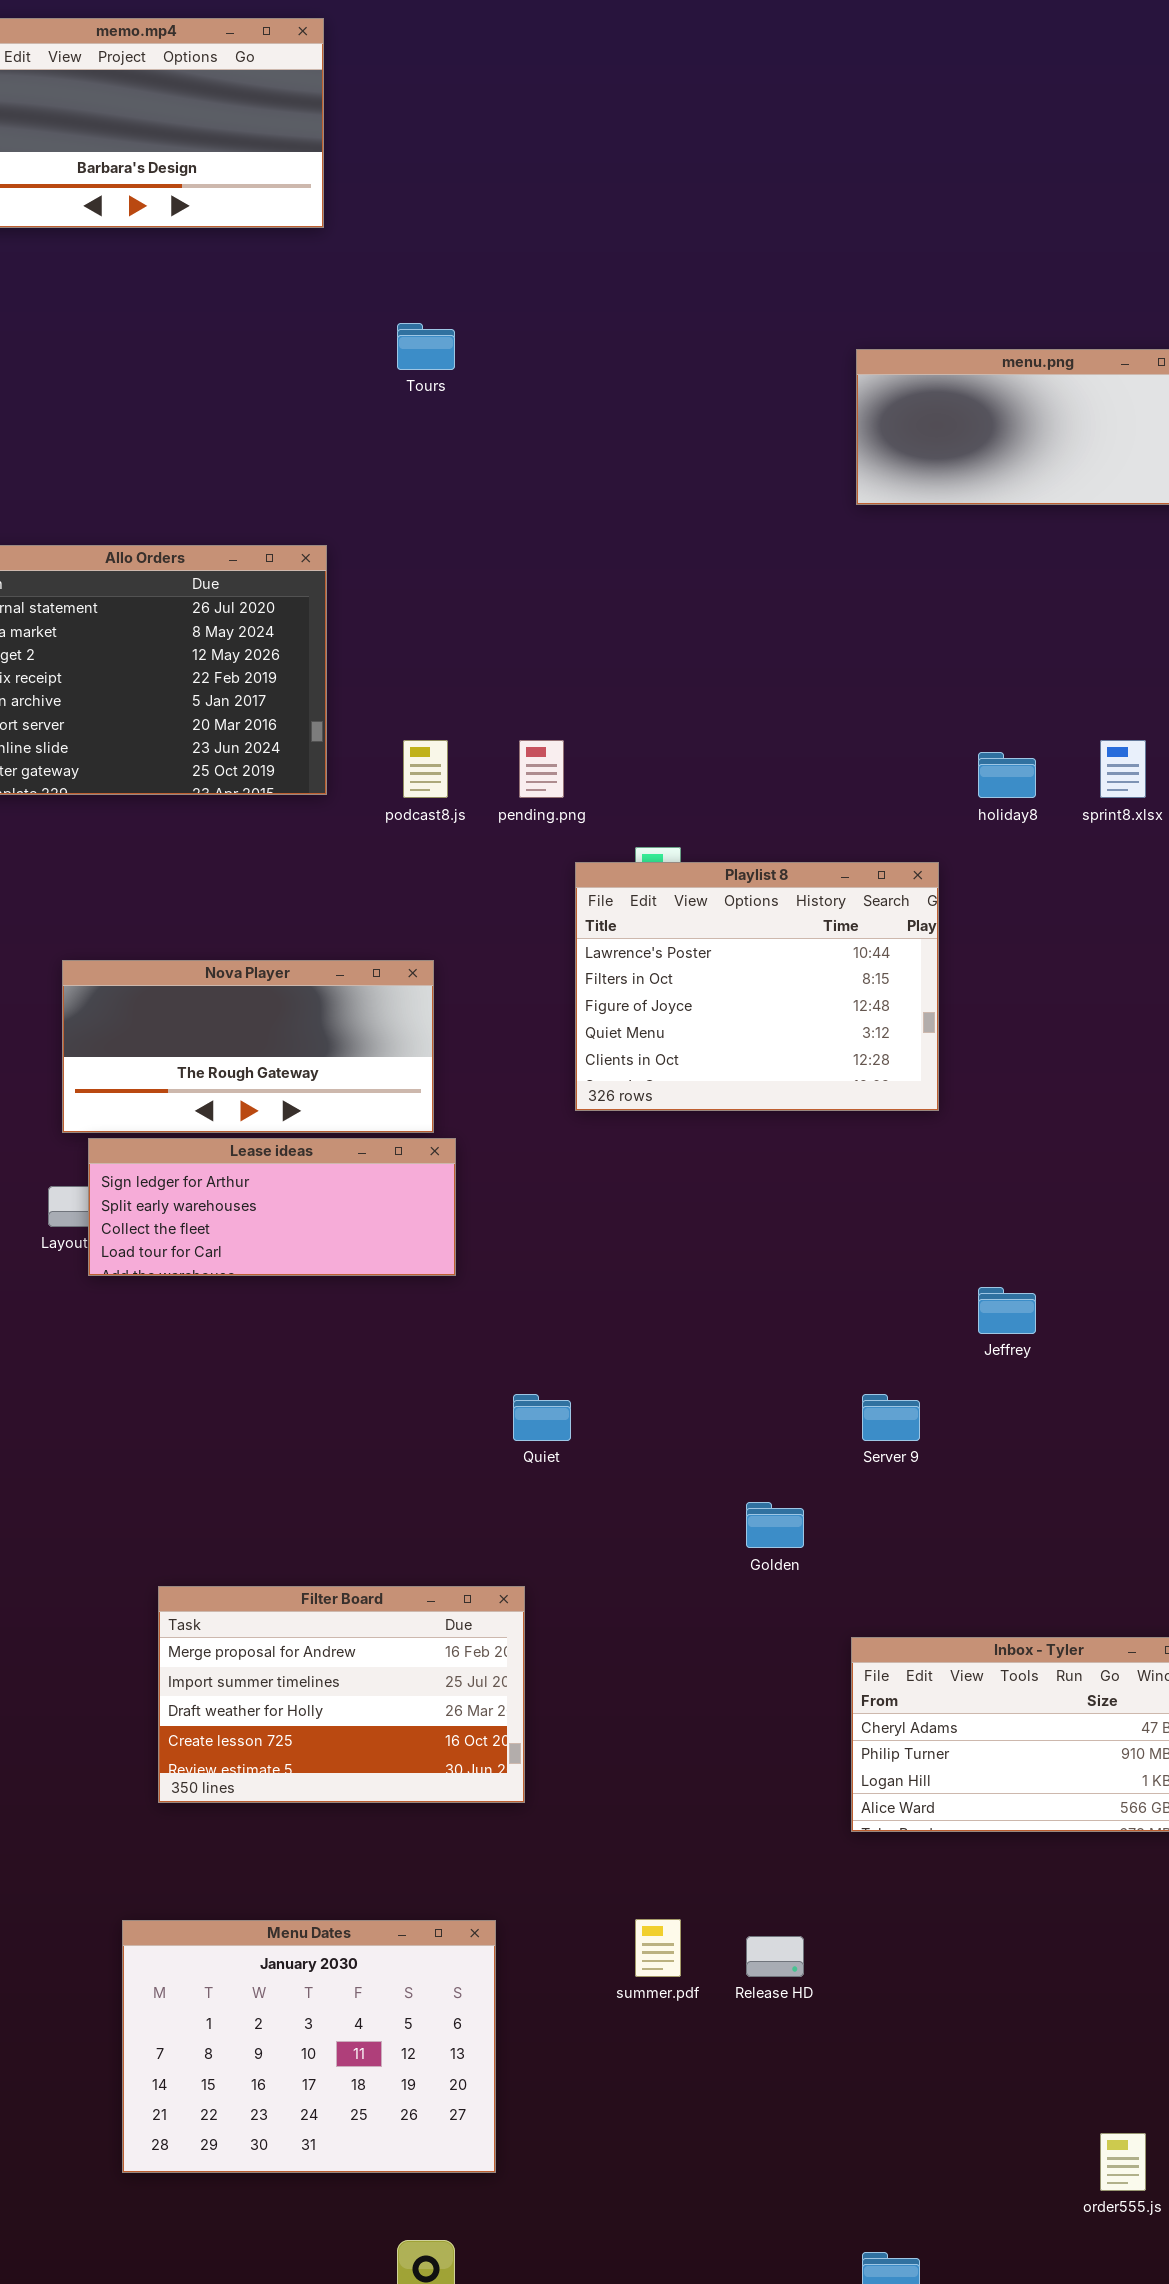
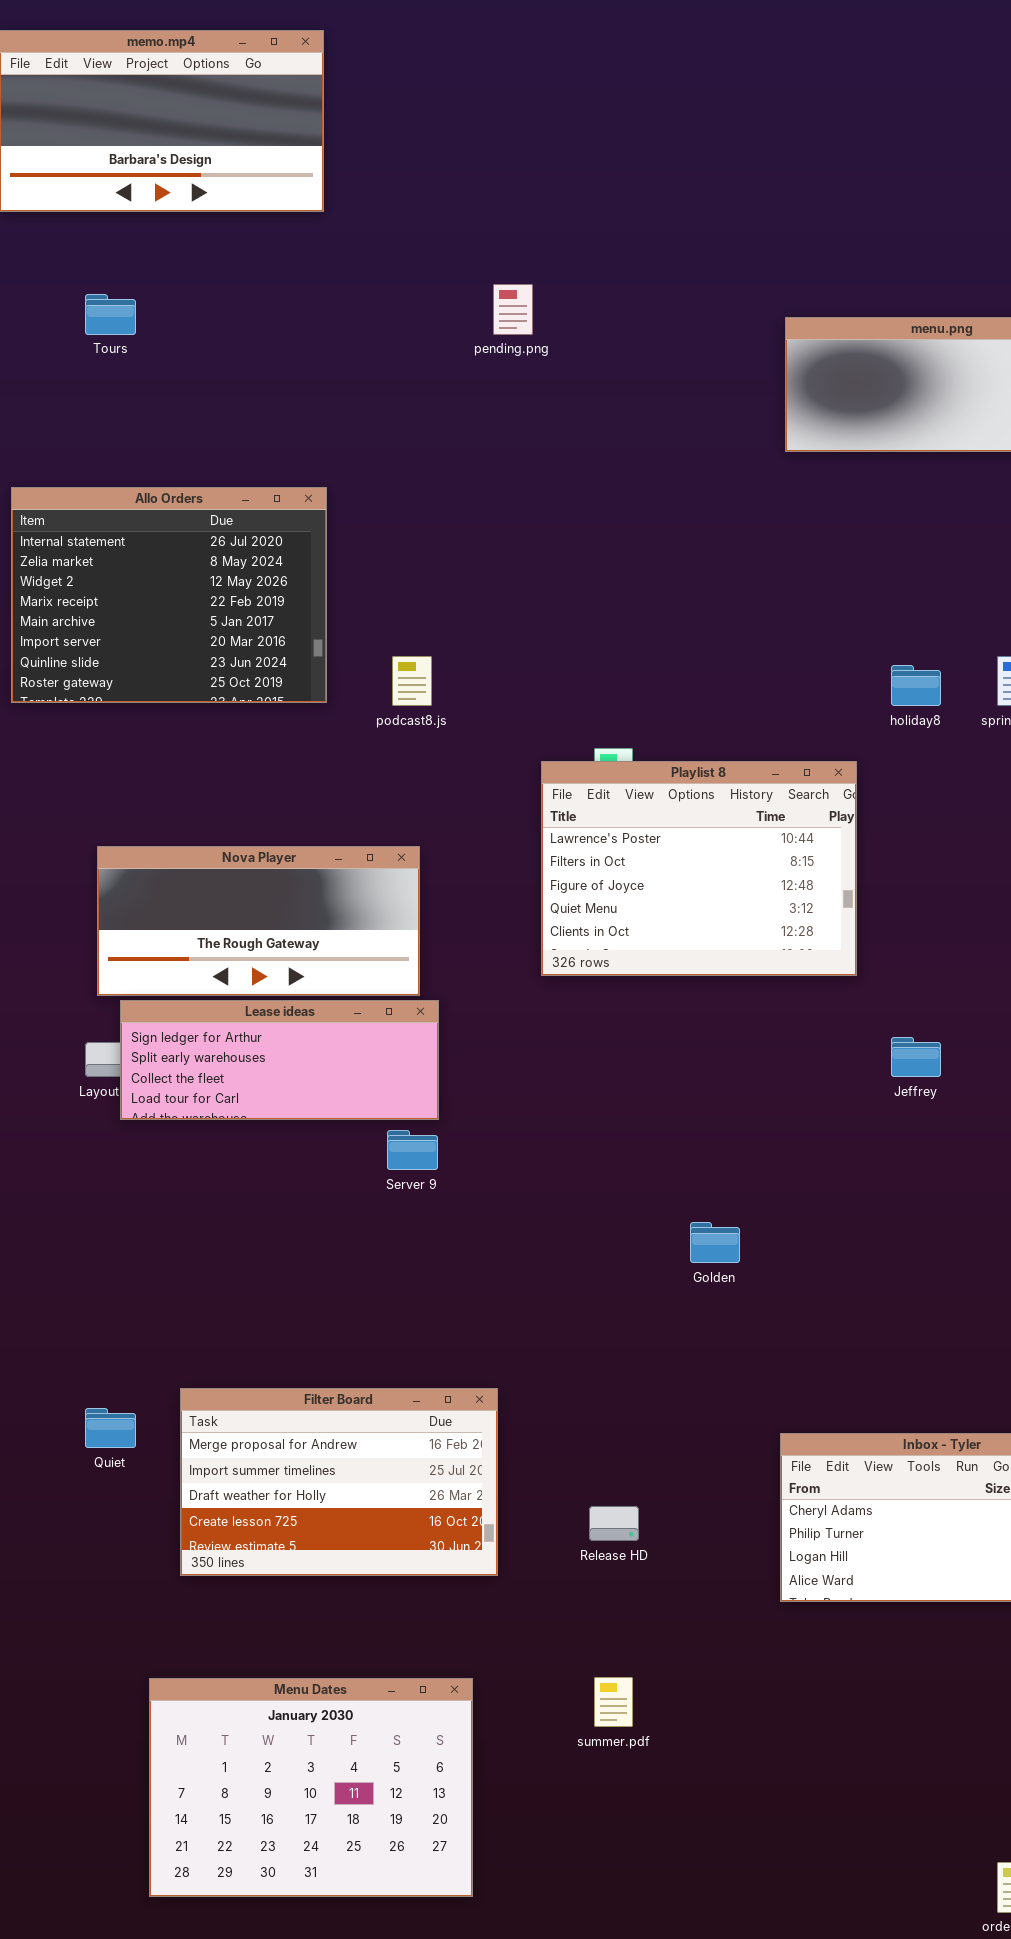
Tours: [397,323,455,370] -> [85,294,136,335], moved
pending.png: [519,740,564,798] -> [493,284,533,335], moved
Jeffrey: [978,1287,1036,1334] -> [891,1037,941,1077], moved
Quiet: [513,1394,571,1441] -> [85,1408,136,1448], moved
Server 9: [862,1394,920,1441] -> [387,1130,438,1170], moved
Golden: [746,1502,804,1548] -> [690,1222,740,1263], moved
Release HD: [746,1936,804,1977] -> [589,1506,639,1541], moved

